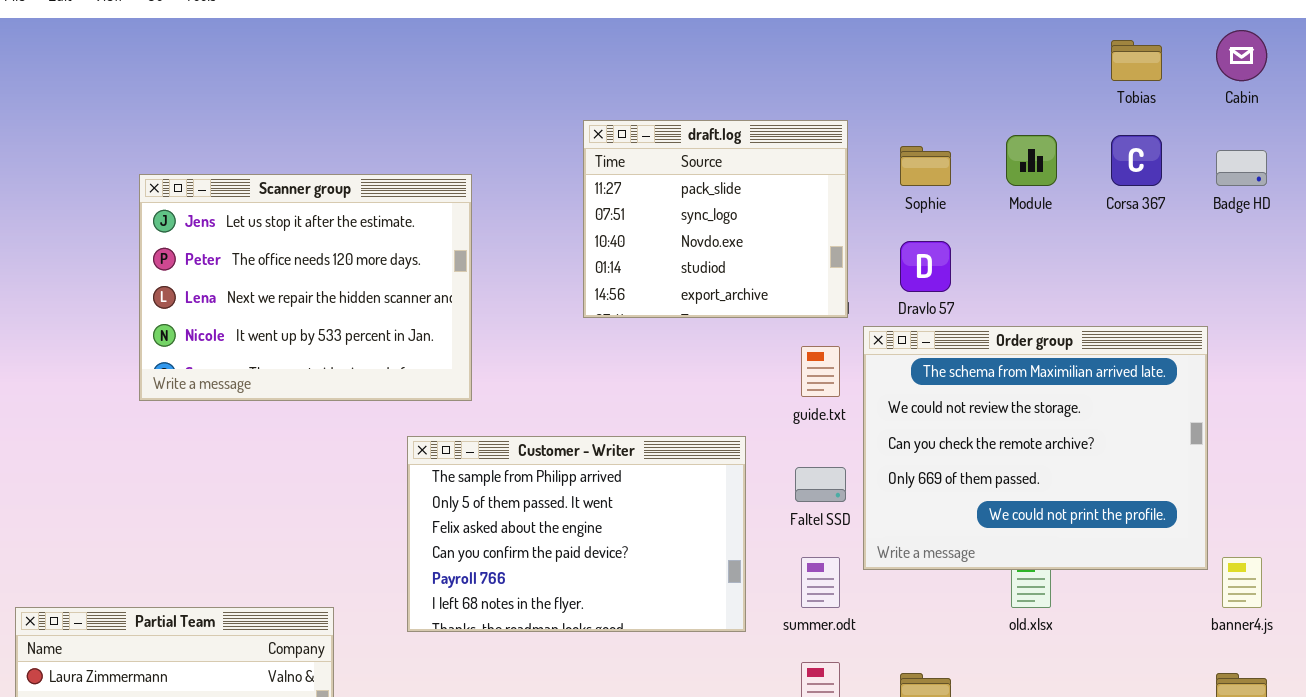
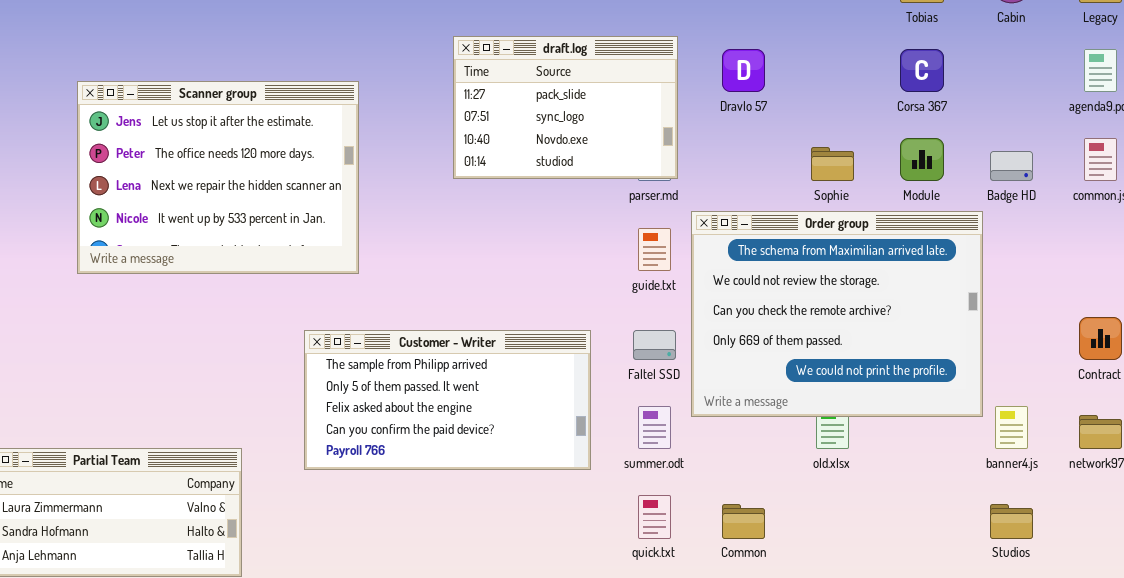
draft.log: [583,120,848,318] -> [453,36,678,179], resized
Module: [1006,135,1057,186] -> [900,138,944,181], moved
Sophie: [900,146,951,186] -> [811,147,854,181], moved
Badge HD: [1216,150,1267,186] -> [990,151,1033,181], moved
Dravlo 57: [900,241,951,292] -> [722,49,765,92], moved
Customer - Writer: [407,436,746,632] -> [304,330,591,470], resized

